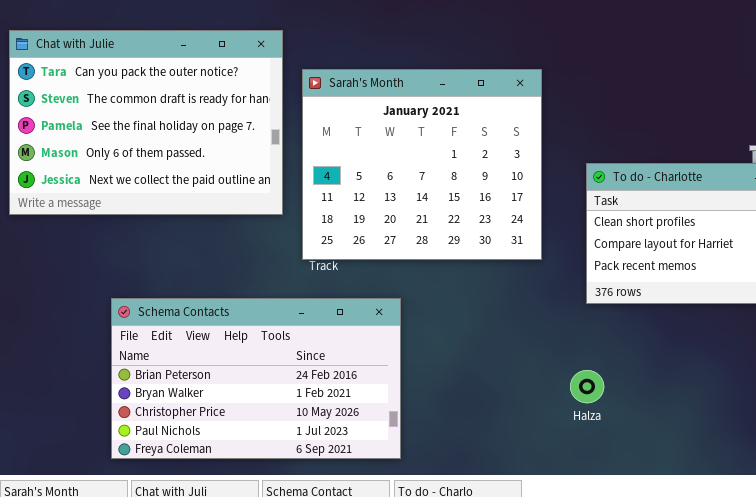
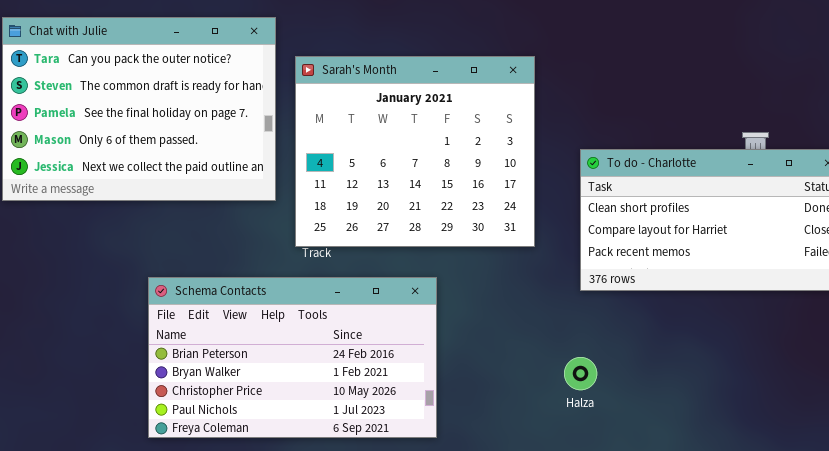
Schema Contacts: [111,298,401,459] -> [148,277,437,438], moved

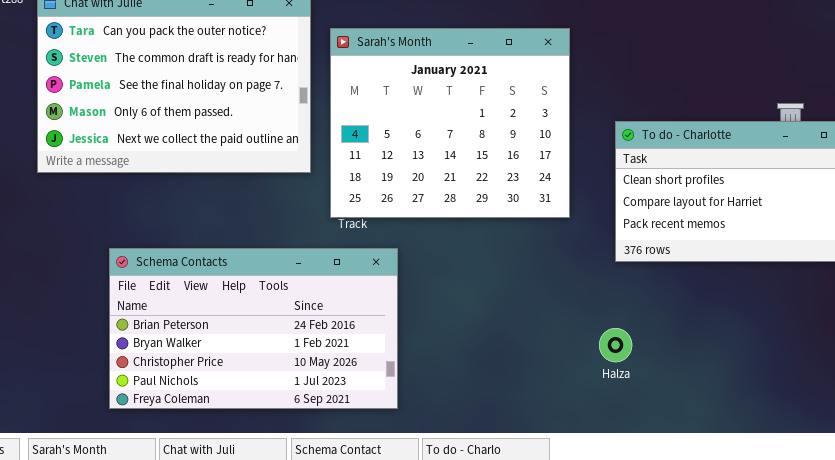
Schema Contacts: [148,277,437,438] -> [109,248,398,409], moved

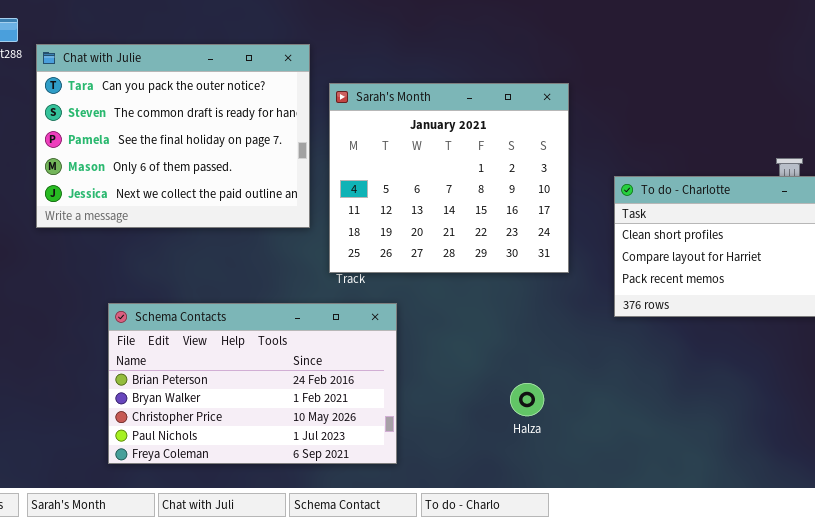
Halza: [599,328,632,362] -> [510,383,544,416], moved

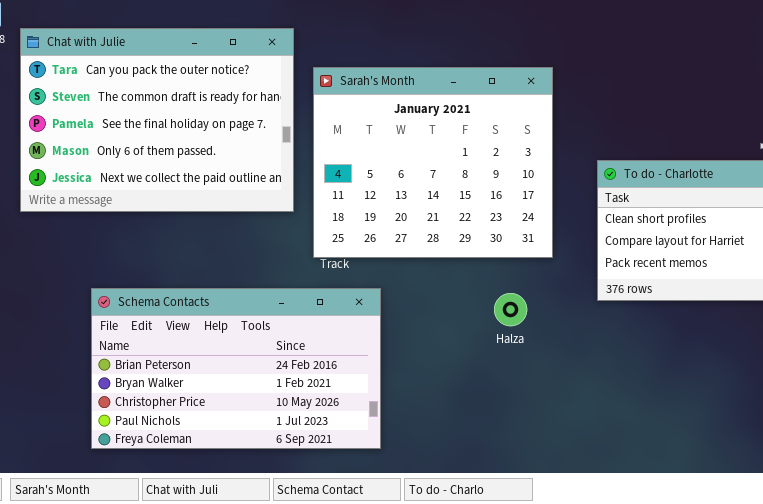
Halza: [510,383,544,416] -> [494,293,527,326], moved

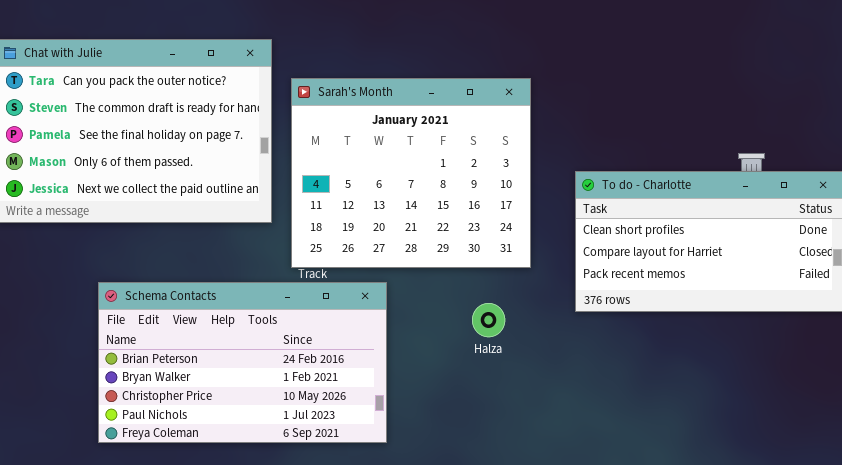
Schema Contacts: [91,288,381,449] -> [98,282,387,443], moved

